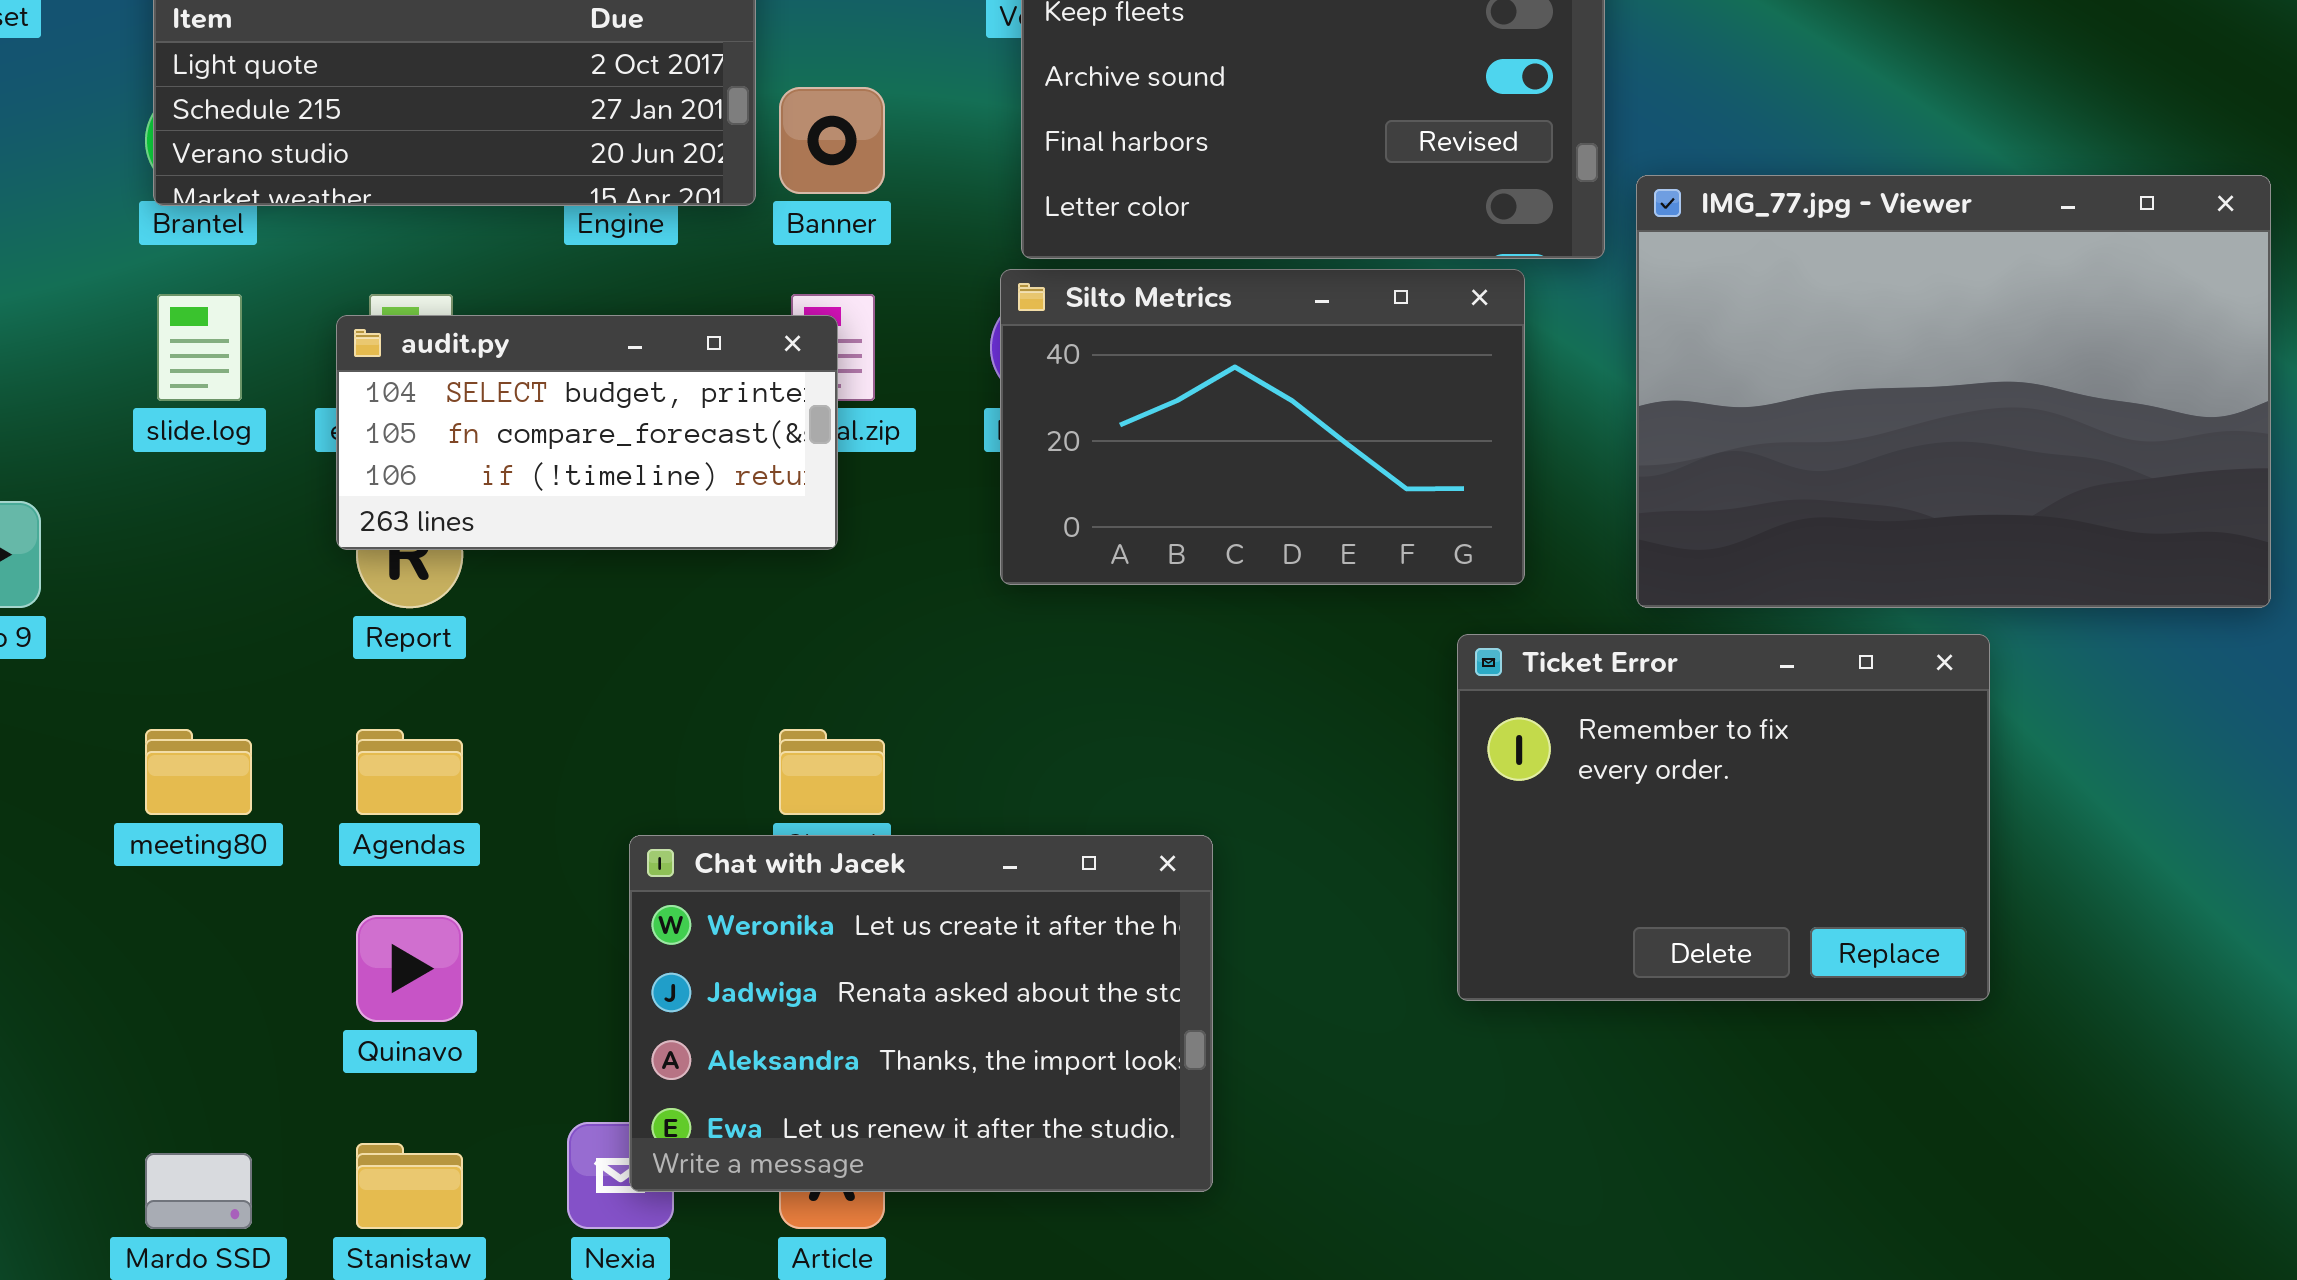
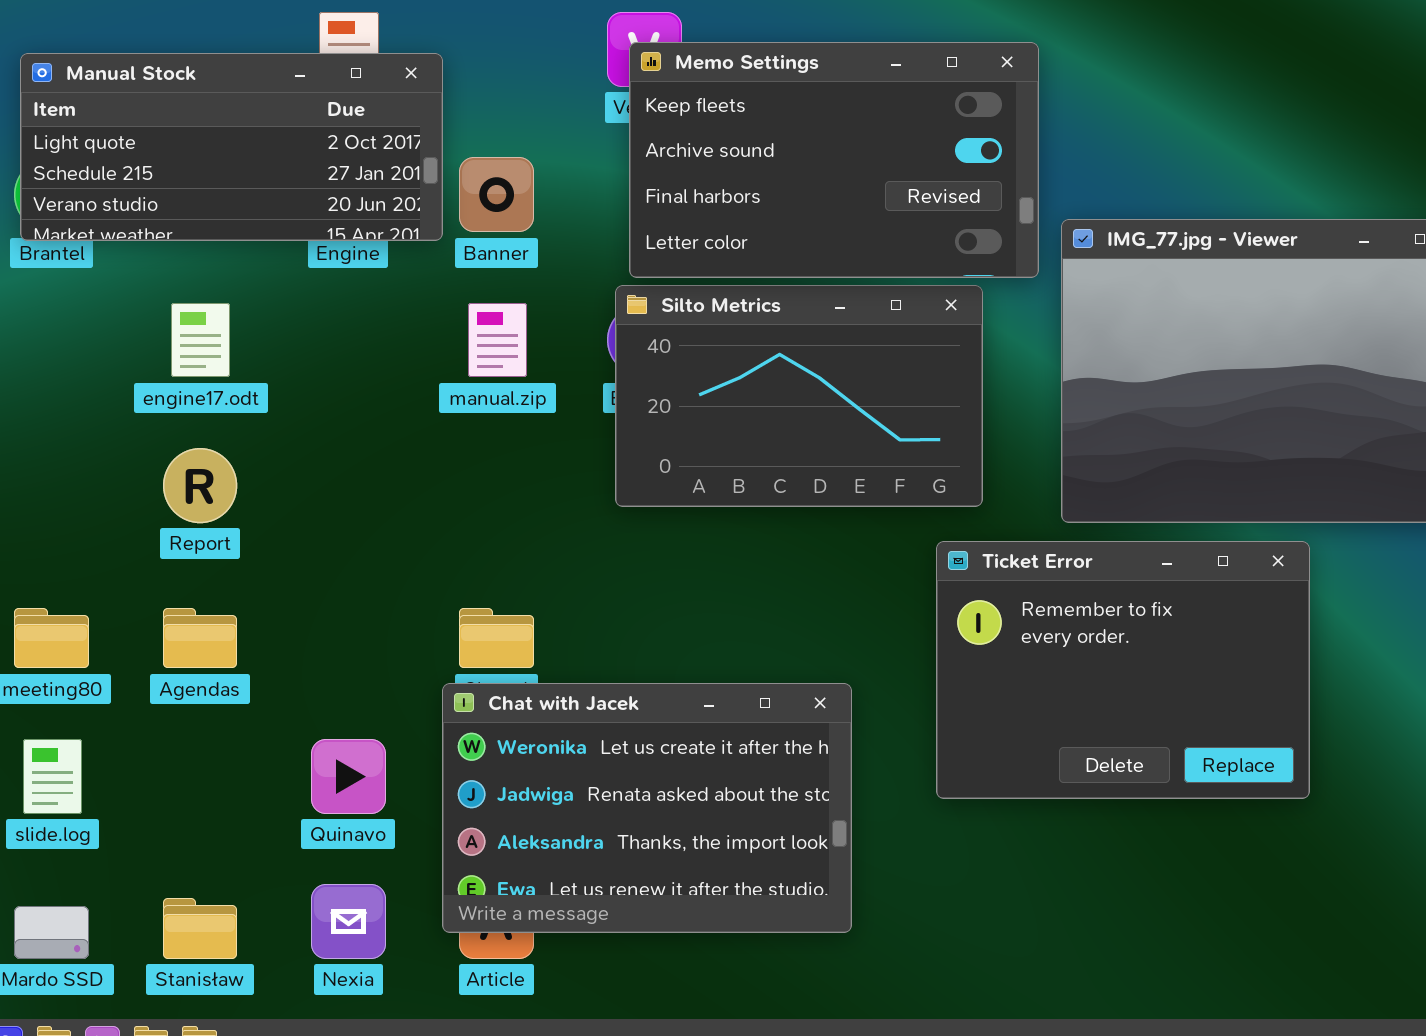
slide.log: [157,294,242,401] -> [23,739,82,814], moved
audit.py: [336,315,838,550] -> none, closed
Chat with Jacek: [629,835,1213,1192] -> [442,683,852,933], moved
Quinavo: [356,915,463,1022] -> [311,739,386,814], moved

